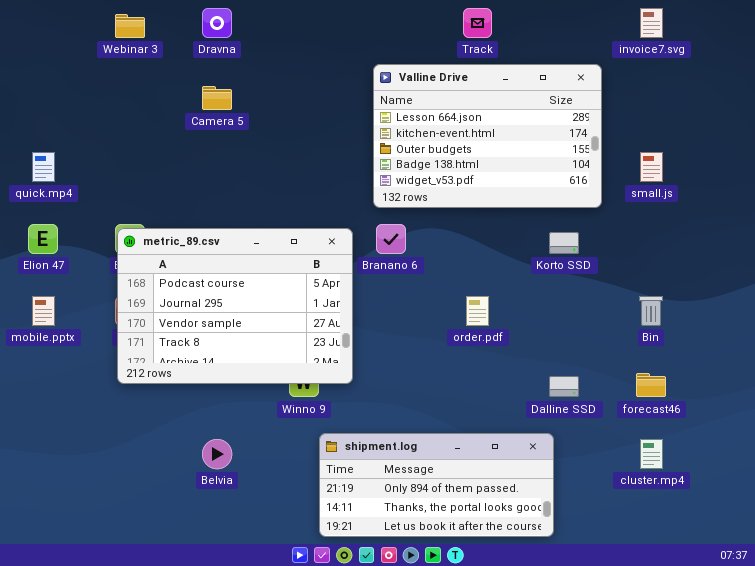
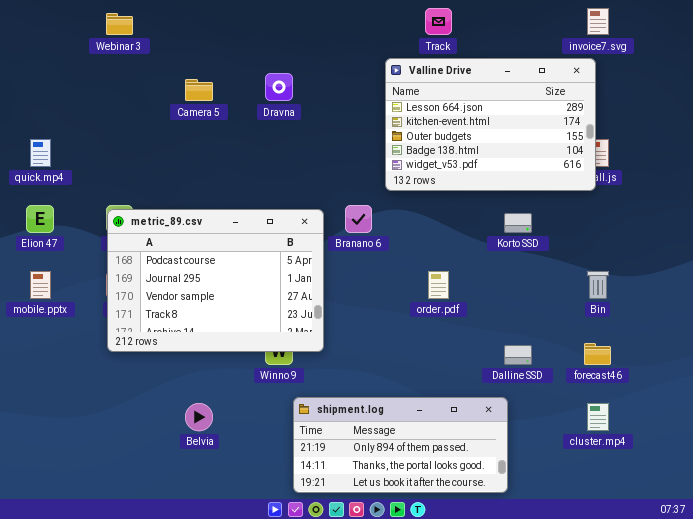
Dravna: [202,8,232,38] -> [265,73,293,101], moved
Valline Drive: [373,64,602,208] -> [385,58,596,191], moved

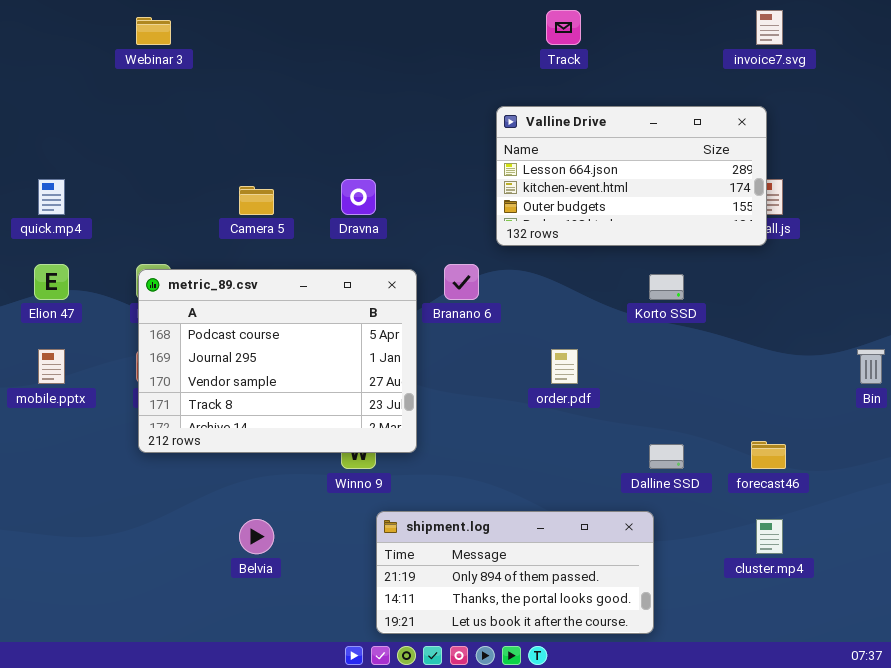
Valline Drive: [385,58,596,191] -> [496,106,767,246], resized
Dravna: [265,73,293,101] -> [341,179,376,215], moved
Camera 5: [185,79,213,101] -> [239,186,274,215], moved
Bin: [587,271,609,299] -> [857,349,885,384], moved

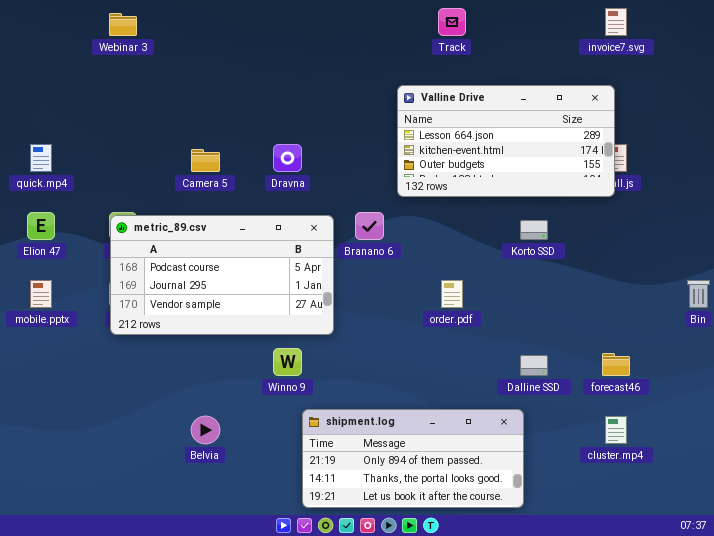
metric_89.csv: [138,269,417,453] -> [110,215,334,335], resized

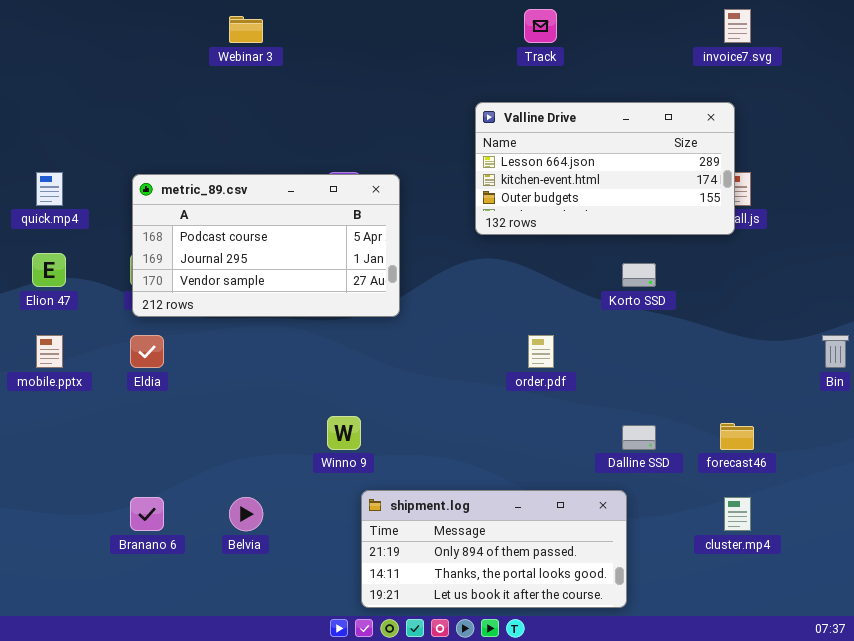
Webinar 3: [109,13,137,36] -> [229,16,263,43], moved
Branano 6: [355,212,384,240] -> [130,497,164,531], moved
metric_89.csv: [110,215,334,335] -> [132,174,400,317], moved

